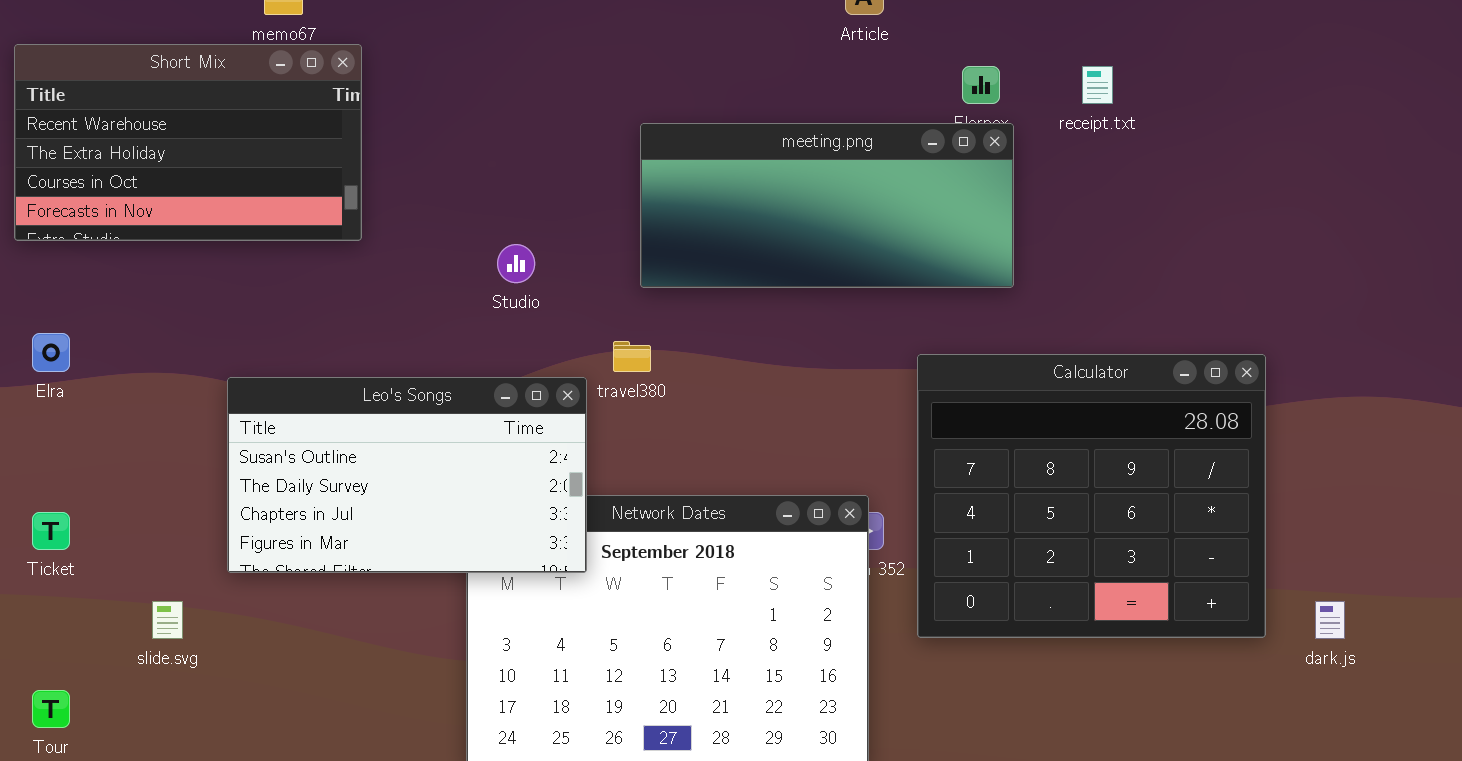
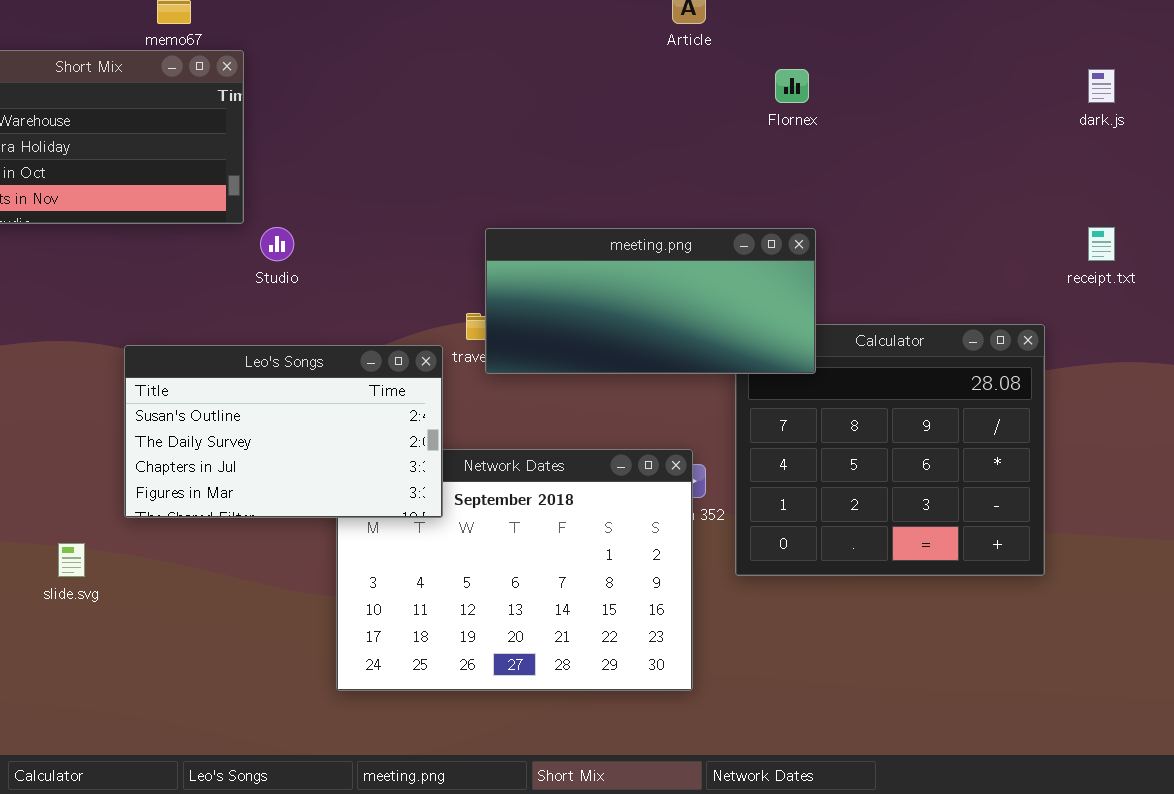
receipt.txt: [1082,66,1113,104] -> [1088,227,1115,261], moved
meeting.png: [640,123,1014,288] -> [485,228,816,374], moved
Studio: [497,244,535,283] -> [260,227,294,261], moved
dark.js: [1315,601,1345,639] -> [1088,69,1115,103], moved

